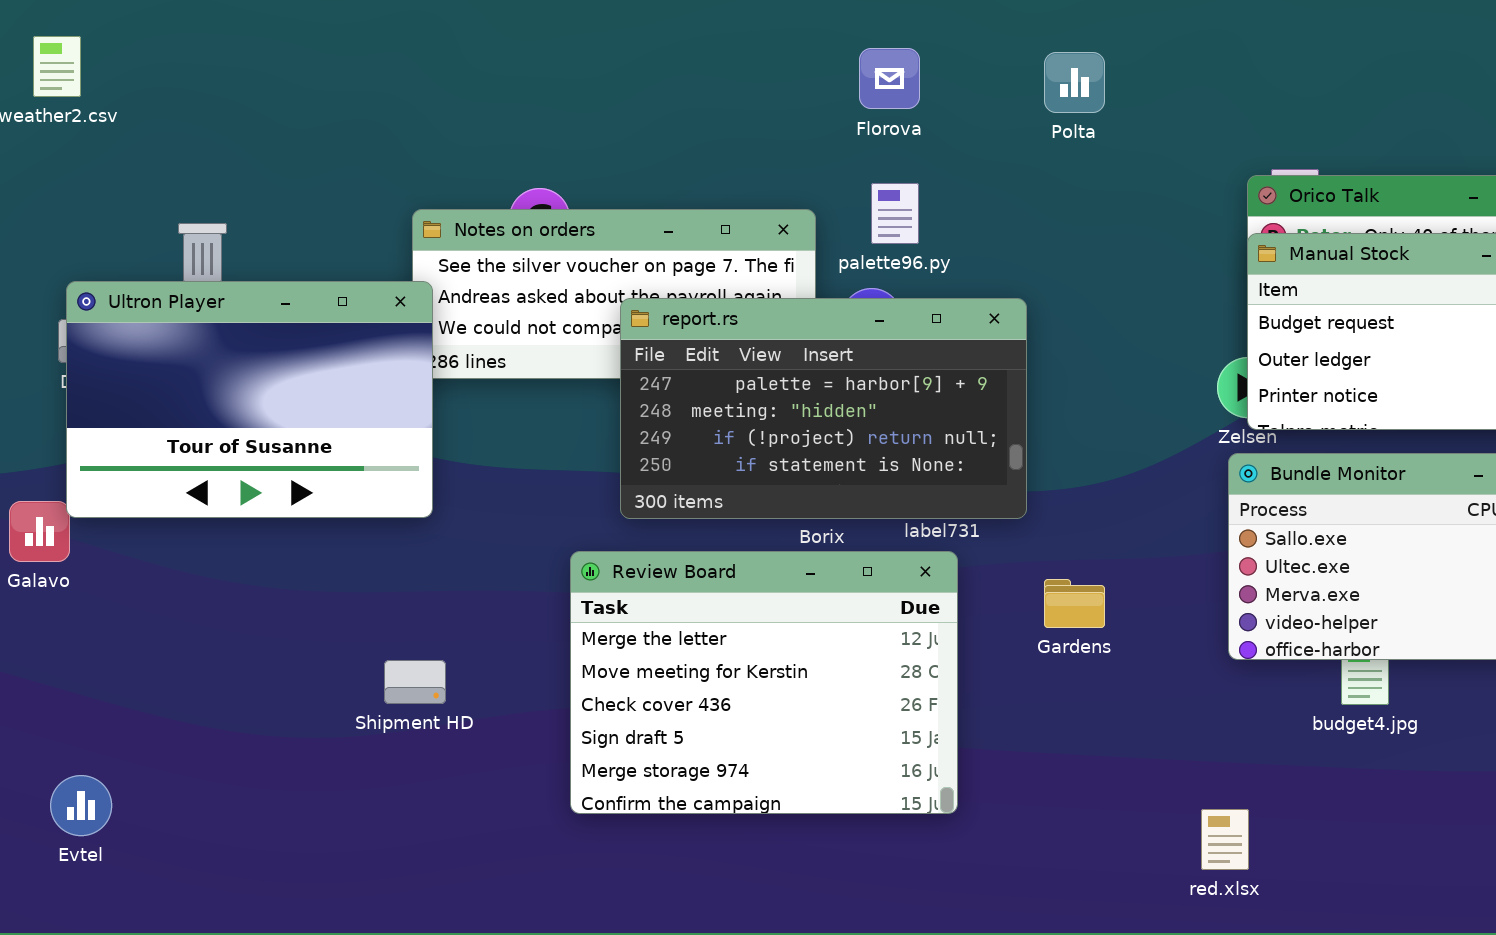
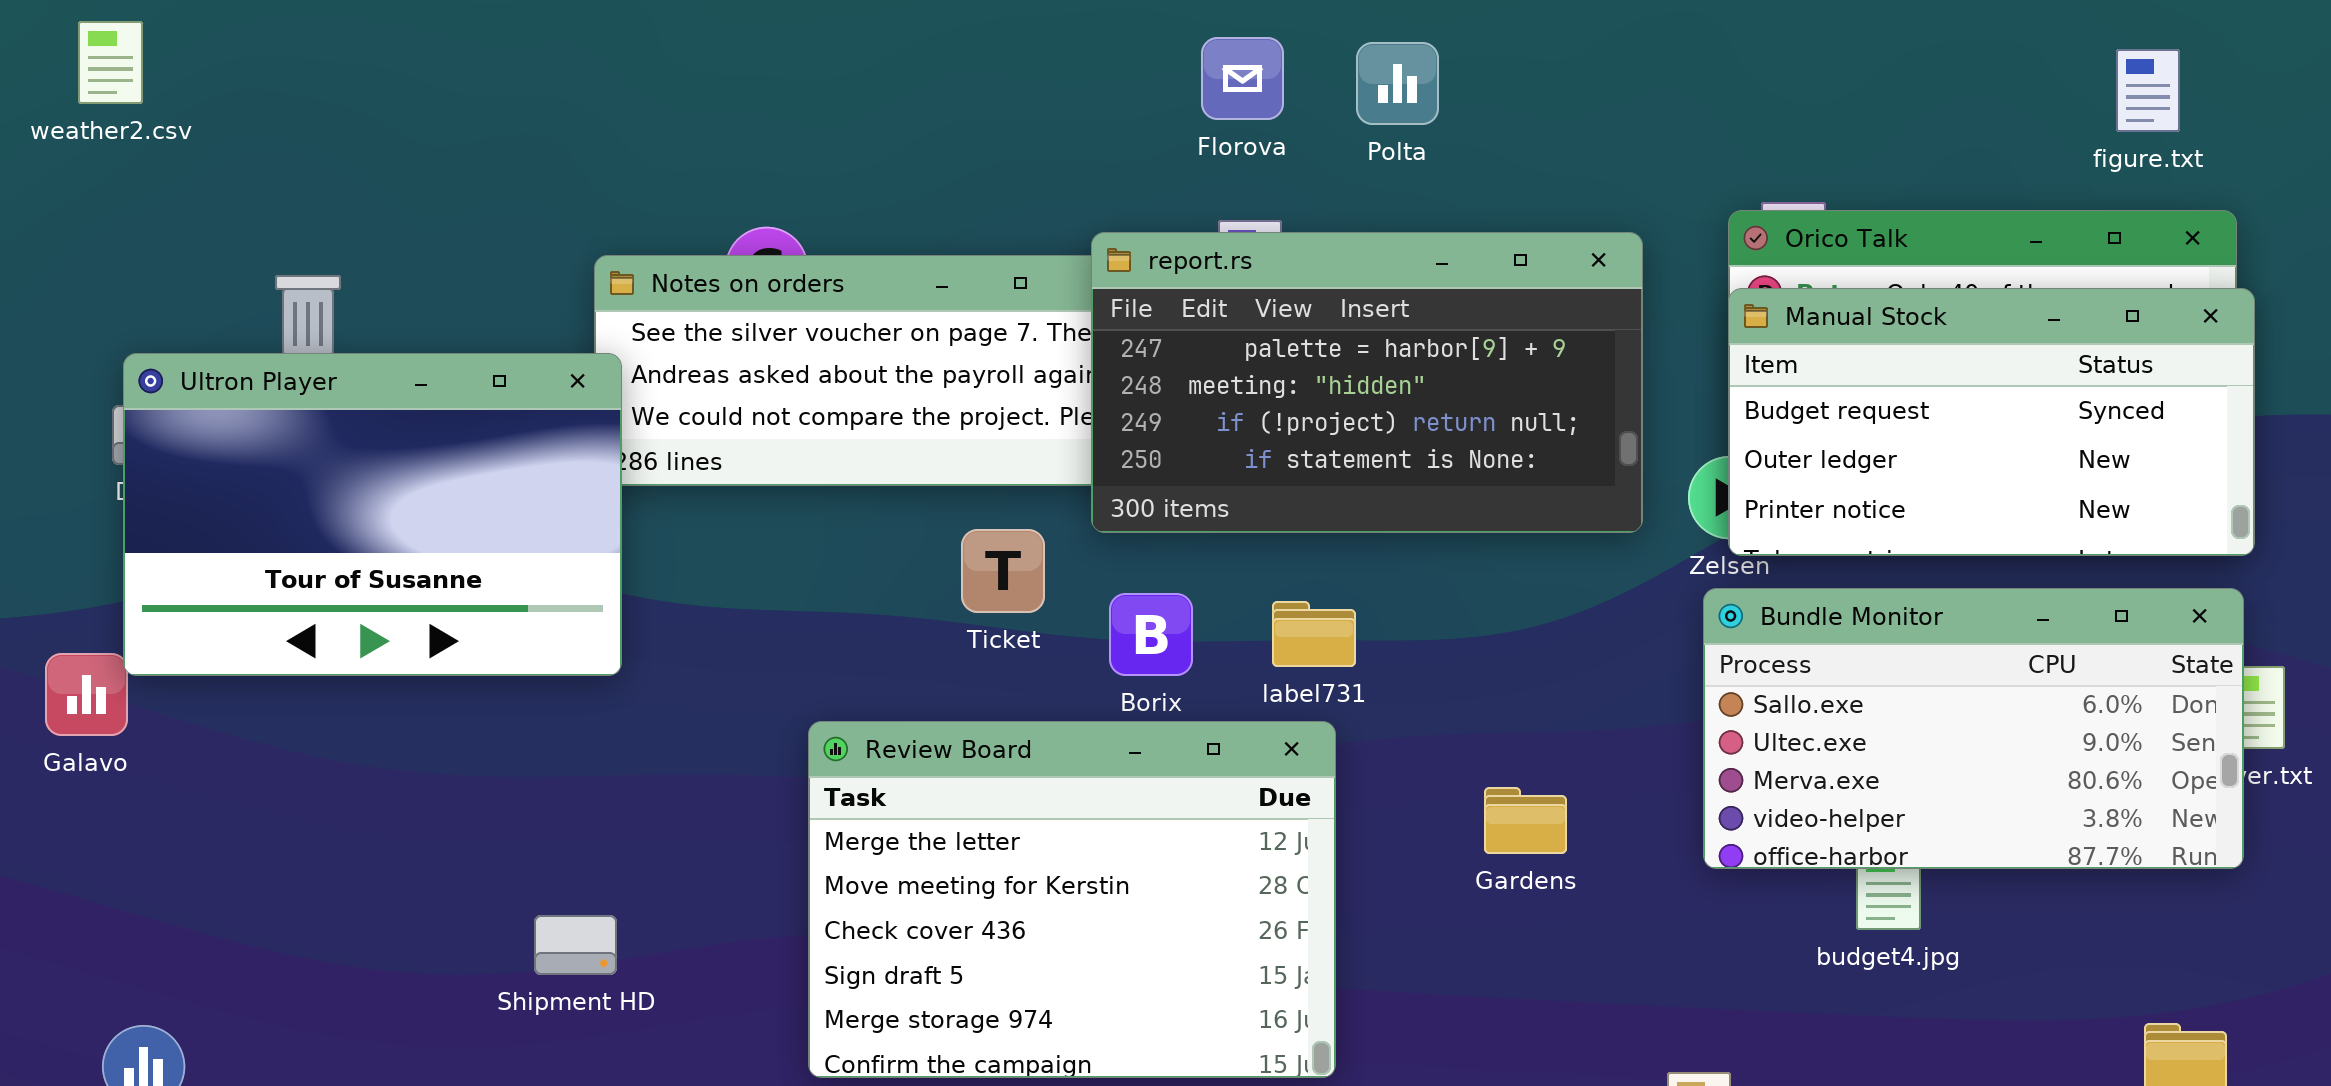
Polta: [1044,52,1105,113] -> [1356,42,1439,125], moved
report.rs: [620,298,1027,519] -> [1091,232,1643,533], moved
Gardens: [1044,579,1105,628] -> [1484,787,1567,854], moved
Shipment HD: [384,660,446,704] -> [534,915,617,975], moved

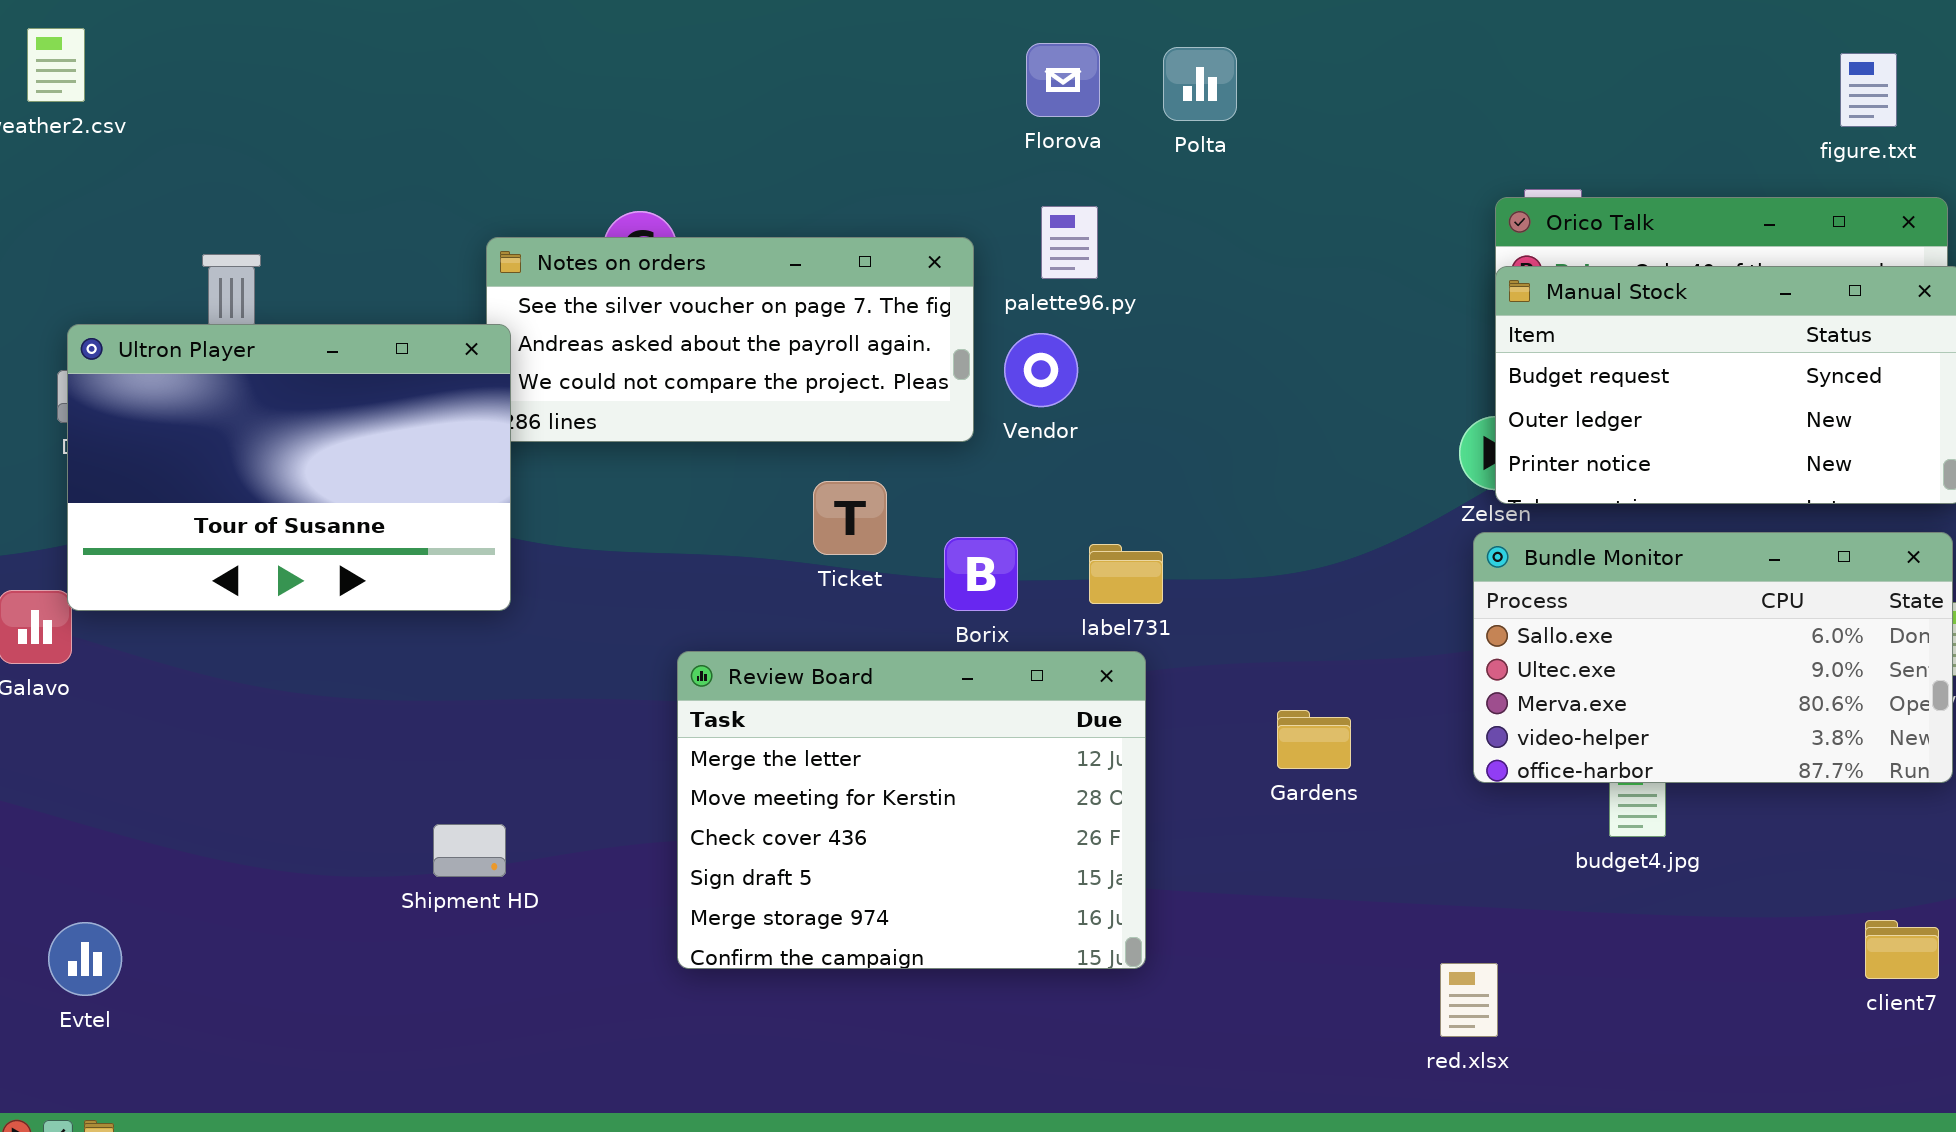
report.rs: [1091,232,1643,533] -> none, closed

